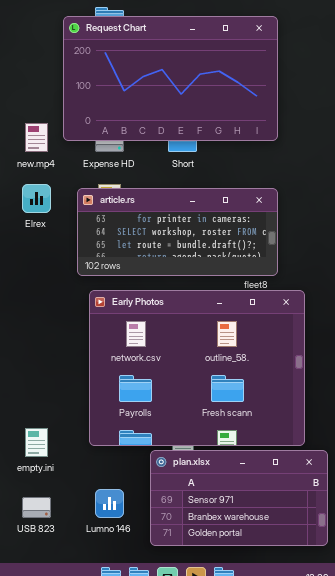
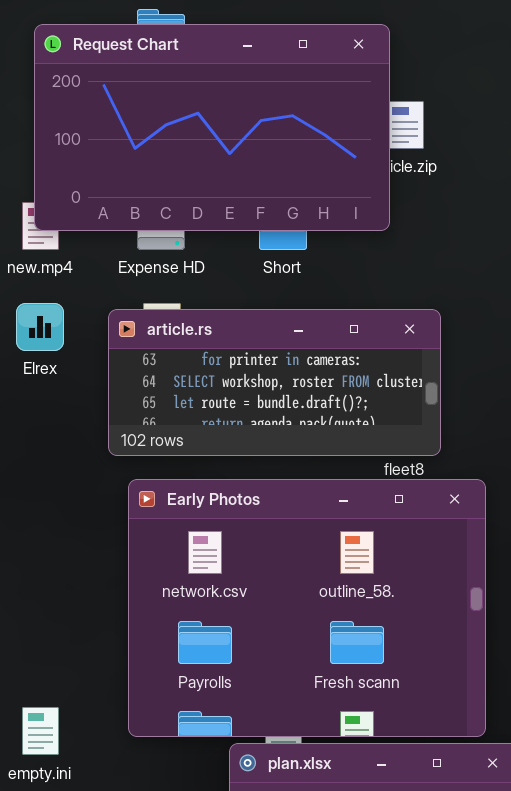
Request Chart: [63,16,278,141] -> [34,24,390,231], moved

